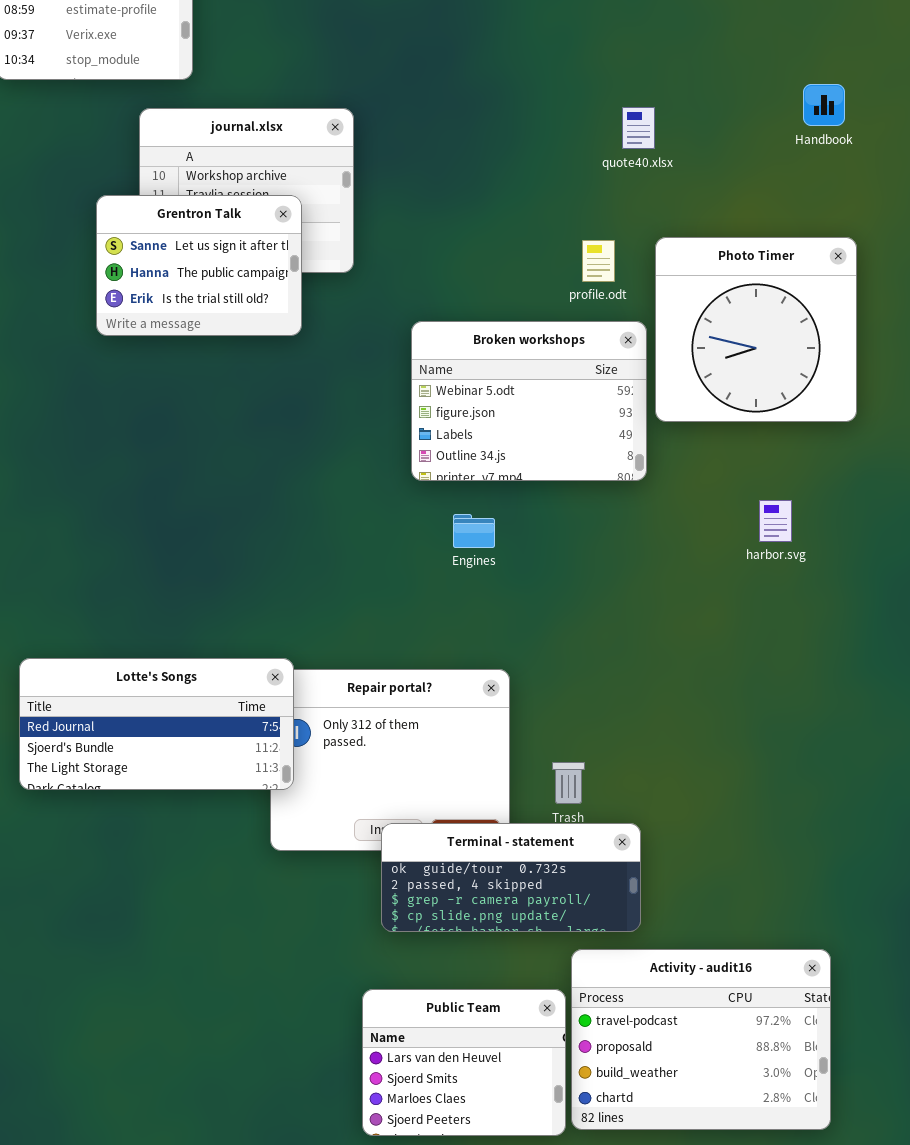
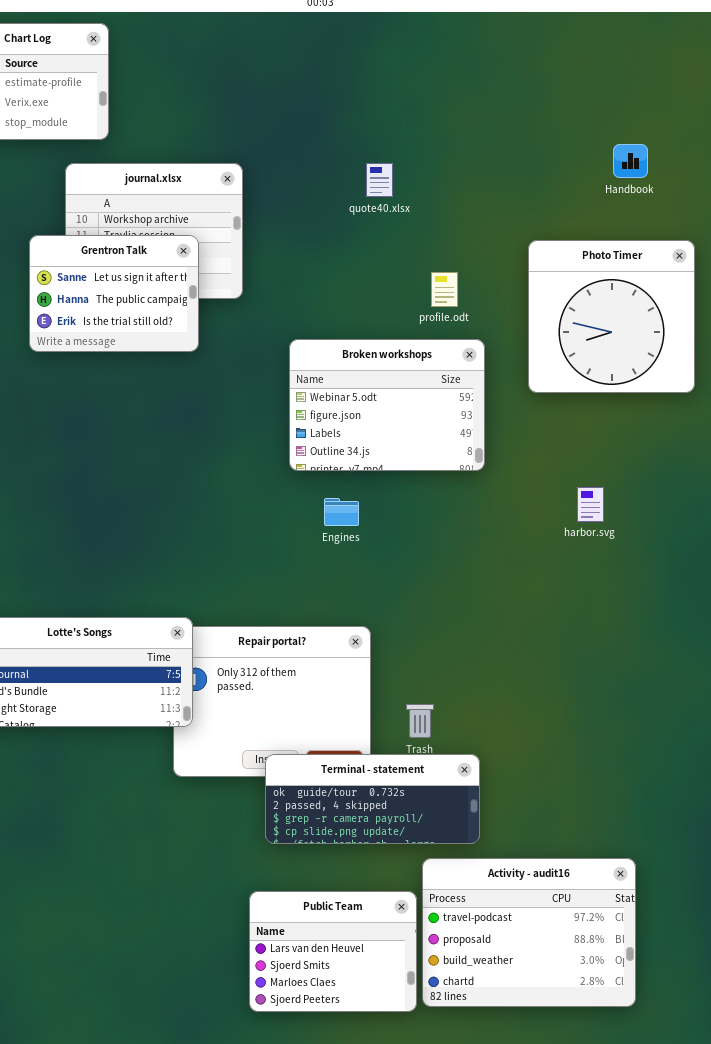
quote40.xlsx: [622,107,655,149] -> [366,163,393,197], moved
Photo Timer: [655,237,857,422] -> [528,240,695,393], moved

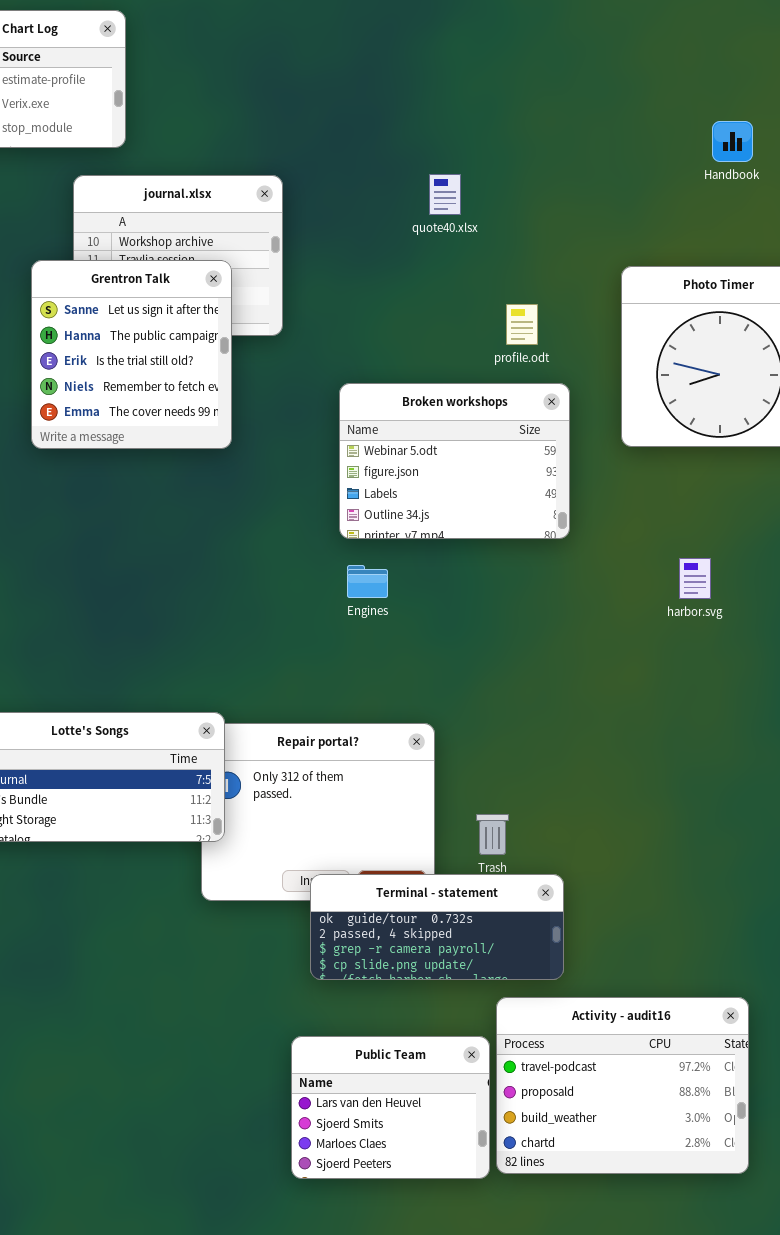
Handbook: [613,144,648,178] -> [712,121,753,162], moved
Grentron Talk: [29,235,199,352] -> [31,260,232,449], resized
Engines: [324,498,359,526] -> [347,565,388,598], moved

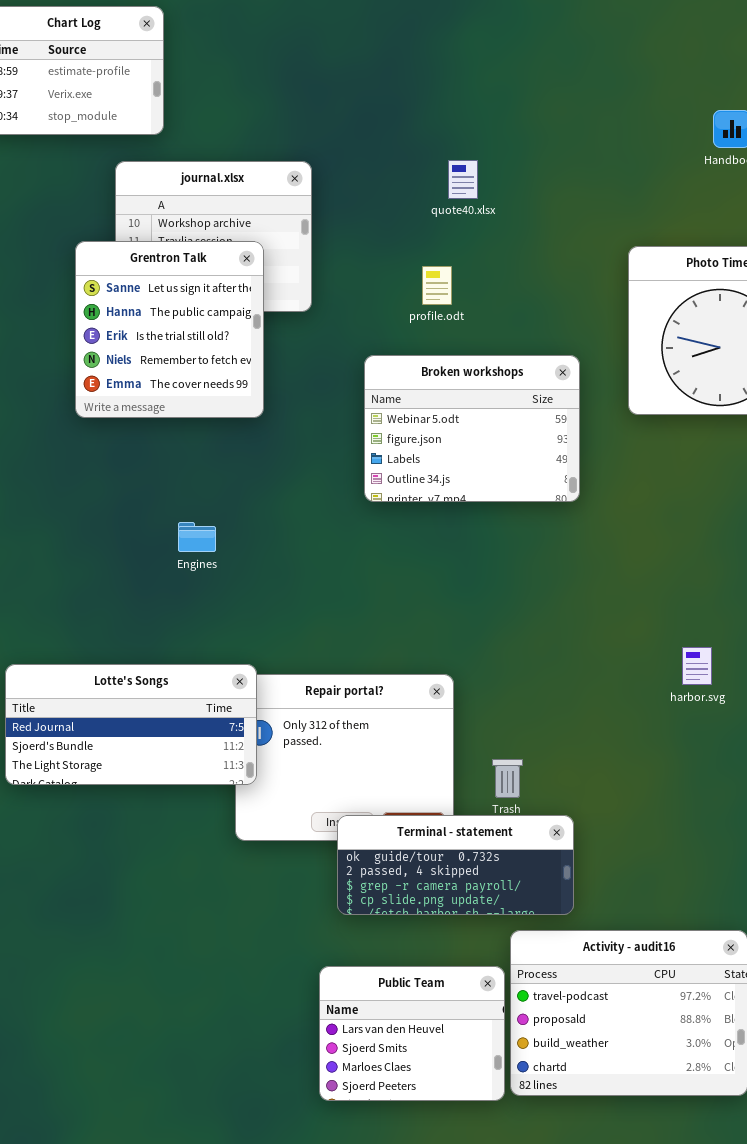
profile.odt: [506,304,538,345] -> [422,266,452,305], moved
harbor.svg: [679,558,711,599] -> [682,647,712,685], moved
Engines: [347,565,388,598] -> [178,522,216,552], moved

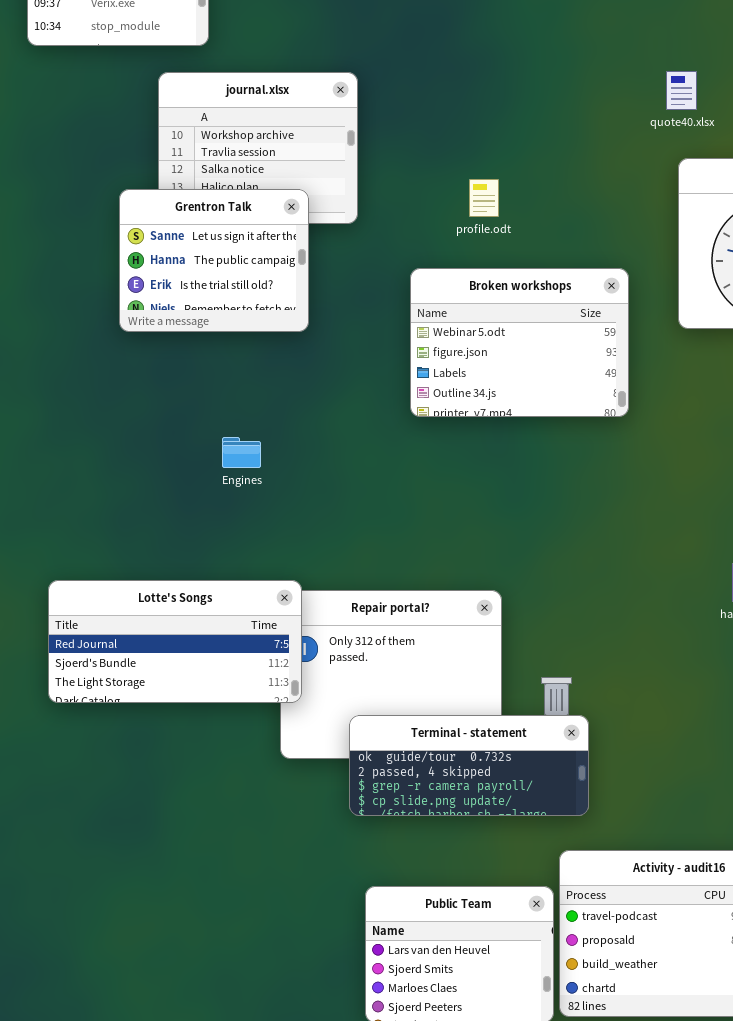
quote40.xlsx: [448,160,478,199] -> [666,71,697,110], moved
Grentron Talk: [75,241,264,418] -> [119,189,309,332], resized
Terminal - statement: [337,815,574,915] -> [349,715,589,816], moved

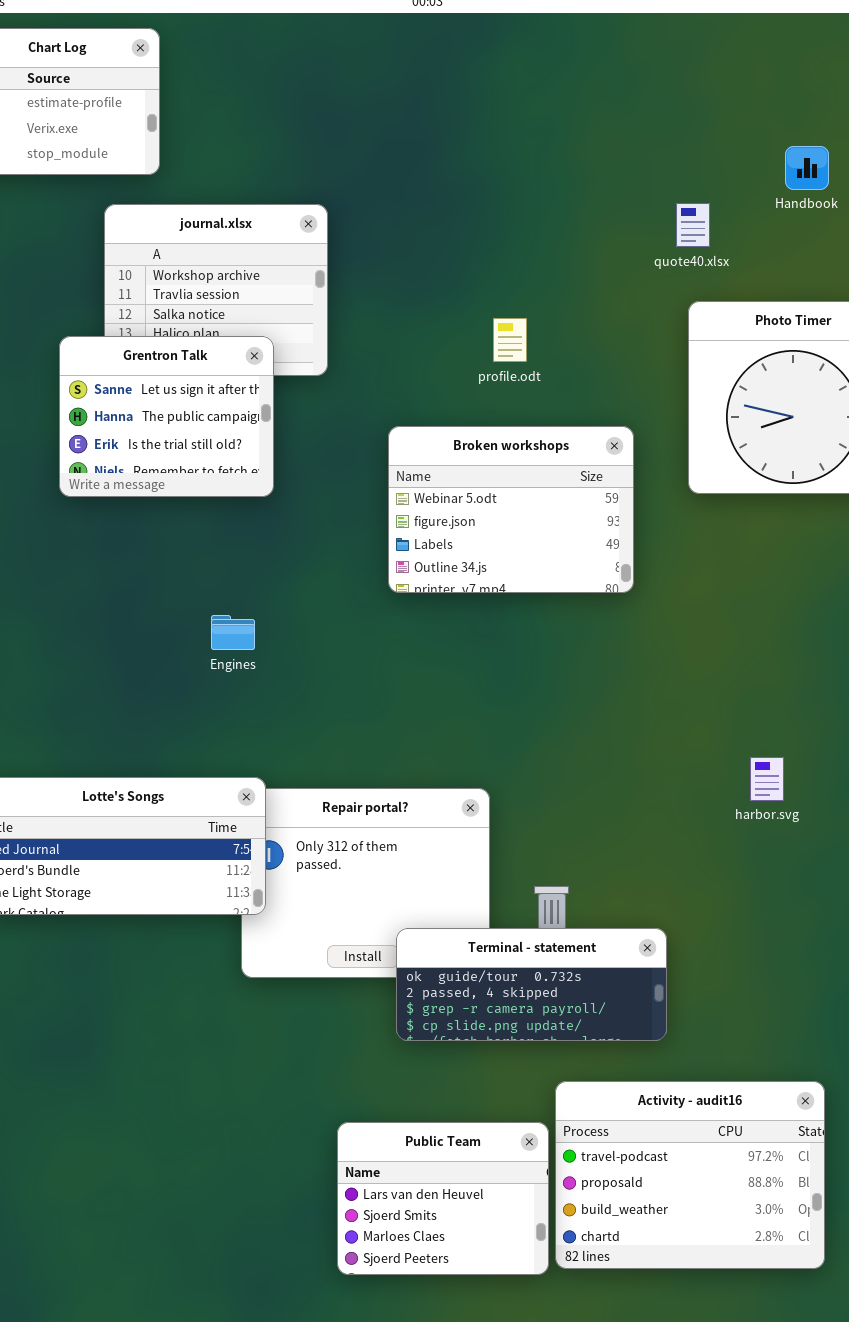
profile.odt: [469,179,499,217] -> [493,318,527,362], moved
Engines: [222,437,261,468] -> [211,615,255,650], moved
Terminal - statement: [349,715,589,816] -> [396,928,667,1041], moved

